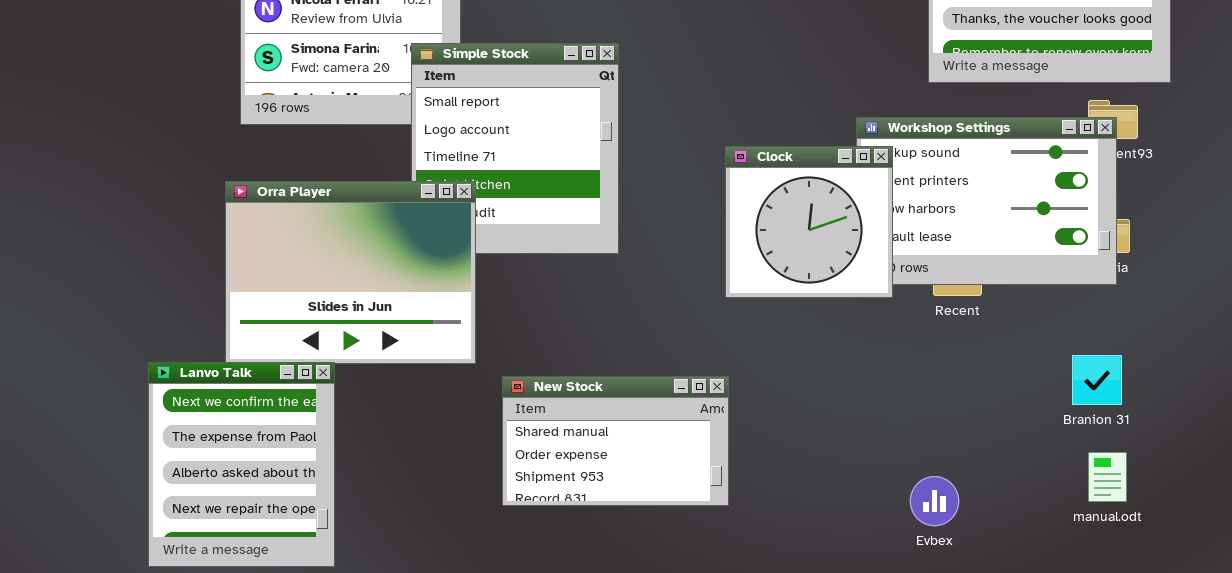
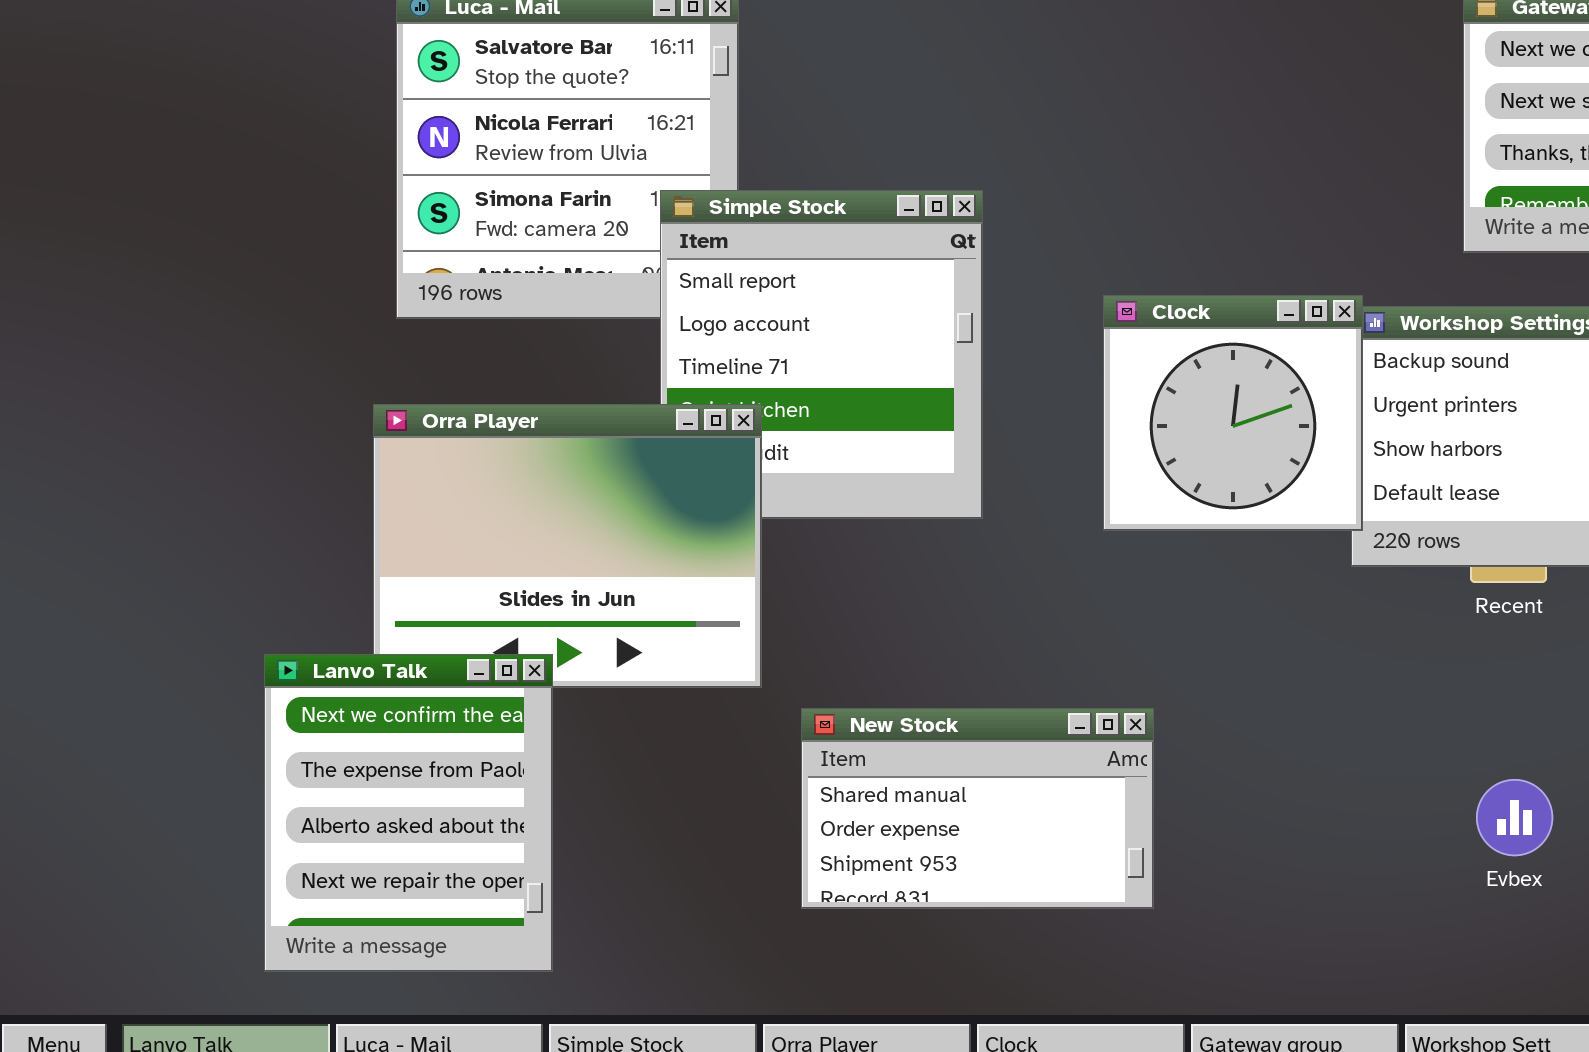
Clock: [725,146,893,298] -> [1103,295,1363,531], moved
Lanvo Talk: [148,362,335,567] -> [264,654,553,972], moved
Evbex: [910,476,959,526] -> [1476,779,1553,856], moved

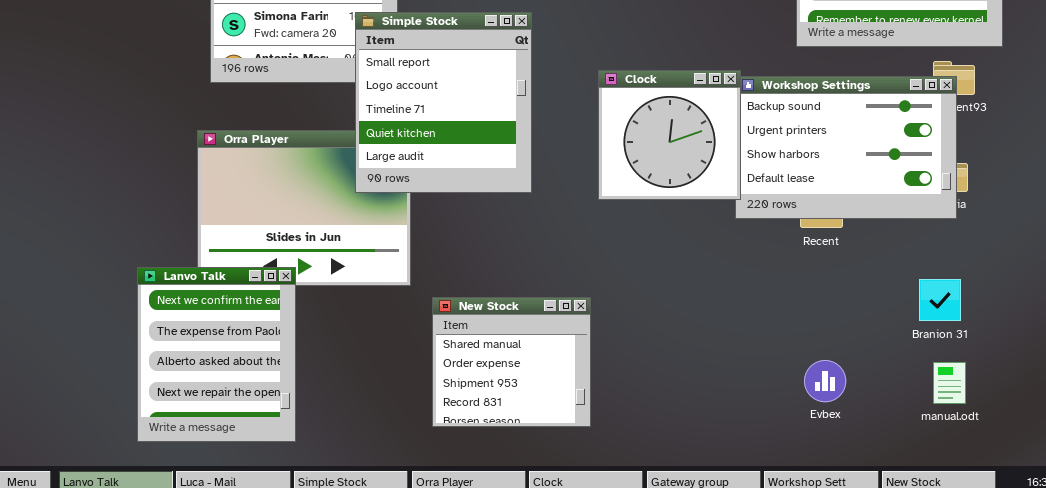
Simple Stock: [660,190,983,519] -> [355,12,532,193], raised
New Stock: [801,708,1154,909] -> [432,297,591,427], resized
Evbex: [1476,779,1553,856] -> [804,360,846,402], moved

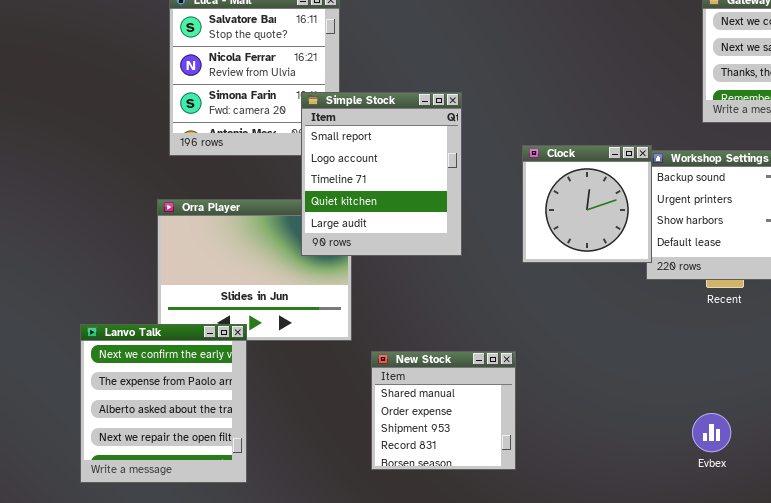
Lanvo Talk: [137,267,296,442] -> [80,324,247,483], resized
Evbex: [804,360,846,402] -> [692,413,731,452], moved

